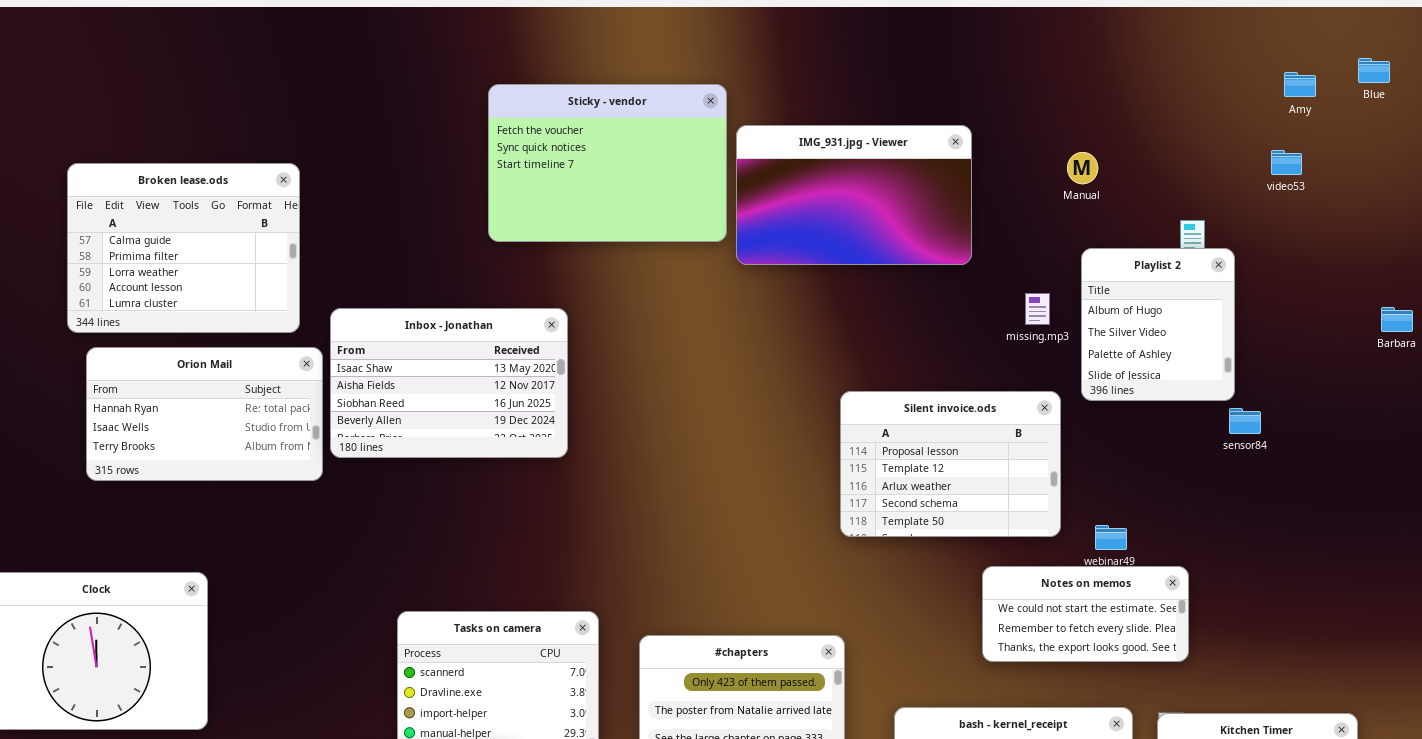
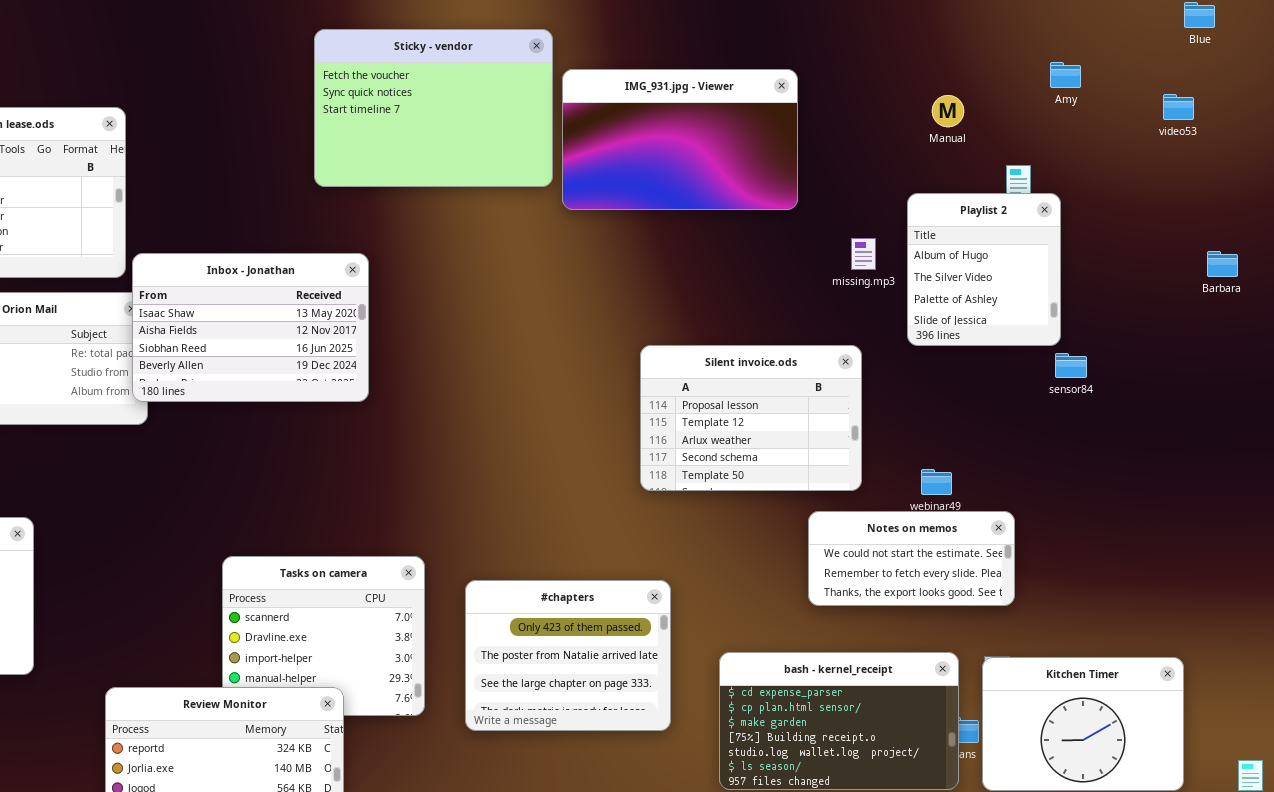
Amy: [1284,72,1316,97] -> [1050,62,1081,88], moved
video53: [1271,150,1302,175] -> [1163,94,1194,120], moved
Manual: [1067,152,1098,184] -> [932,95,964,127], moved
Inbox - Jonathan: [330,308,568,458] -> [132,253,369,402], moved
Silent invoice.ods: [840,391,1061,537] -> [640,345,862,491], moved

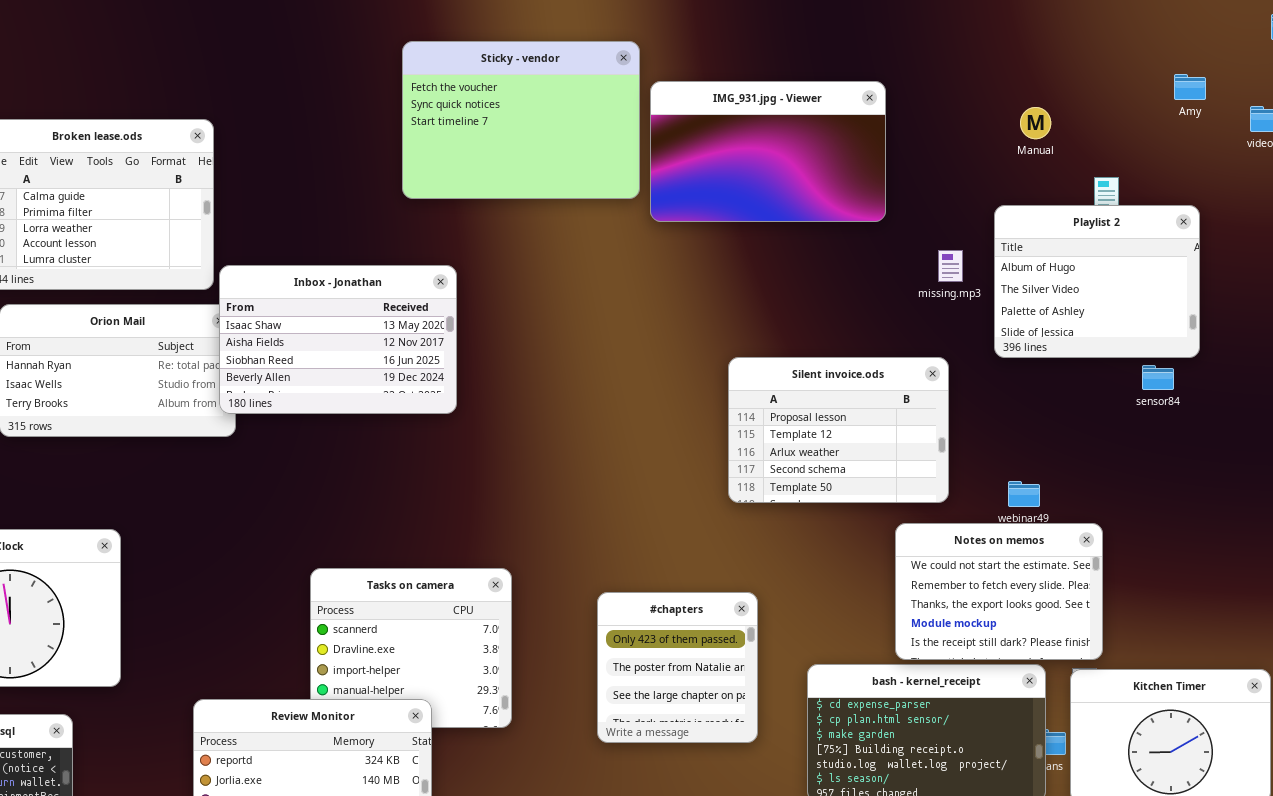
Amy: [1050,62,1081,88] -> [1174,74,1206,100], moved
Playlist 2: [907,193,1061,346] -> [994,205,1200,358], resized
Notes on memos: [808,511,1015,606] -> [895,523,1103,660], resized
#chapters: [465,580,671,731] -> [597,592,758,743], resized

